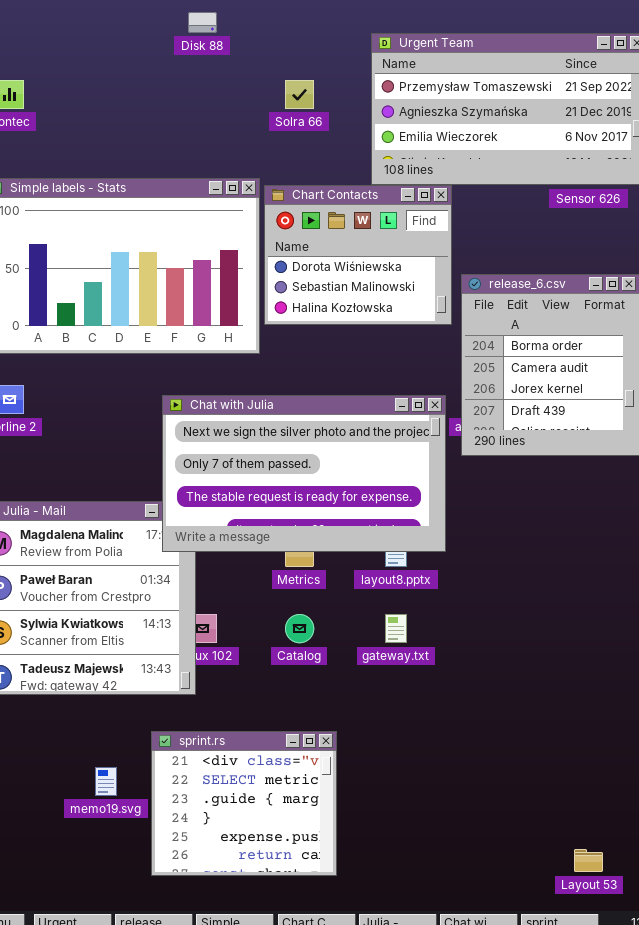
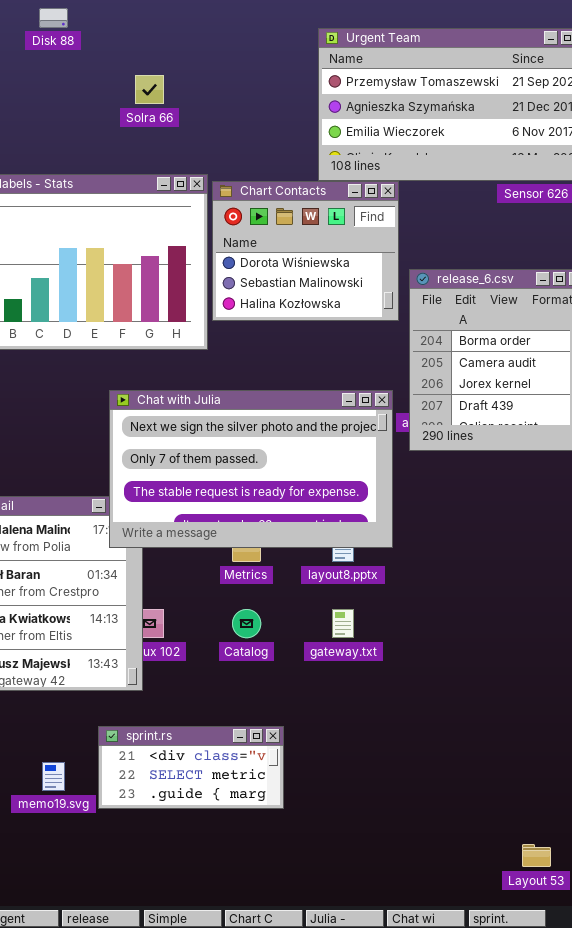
Disk 88: [188,12,217,33] -> [39,8,68,28], moved
Solra 66: [285,80,314,109] -> [135,75,164,104], moved
sprint.rs: [151,731,337,876] -> [98,726,284,809], resized

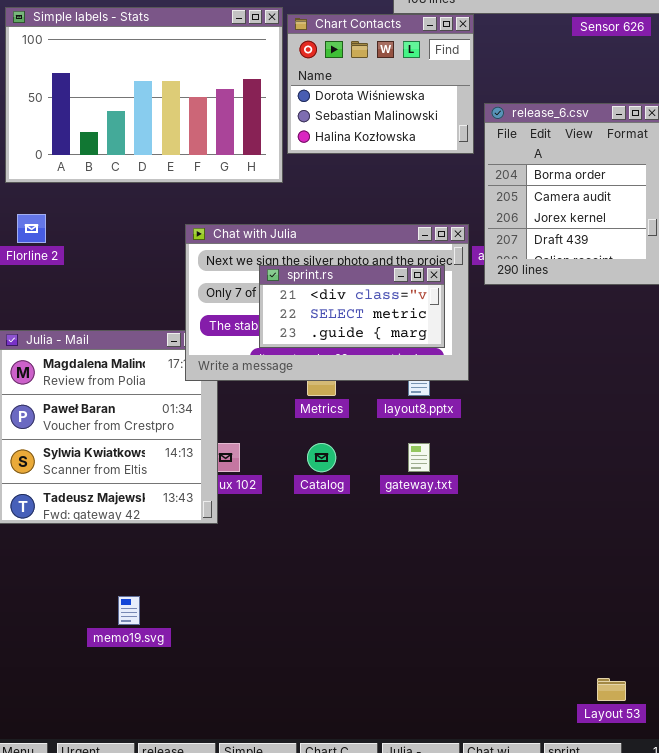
sprint.rs: [98,726,284,809] -> [259,265,445,348], moved

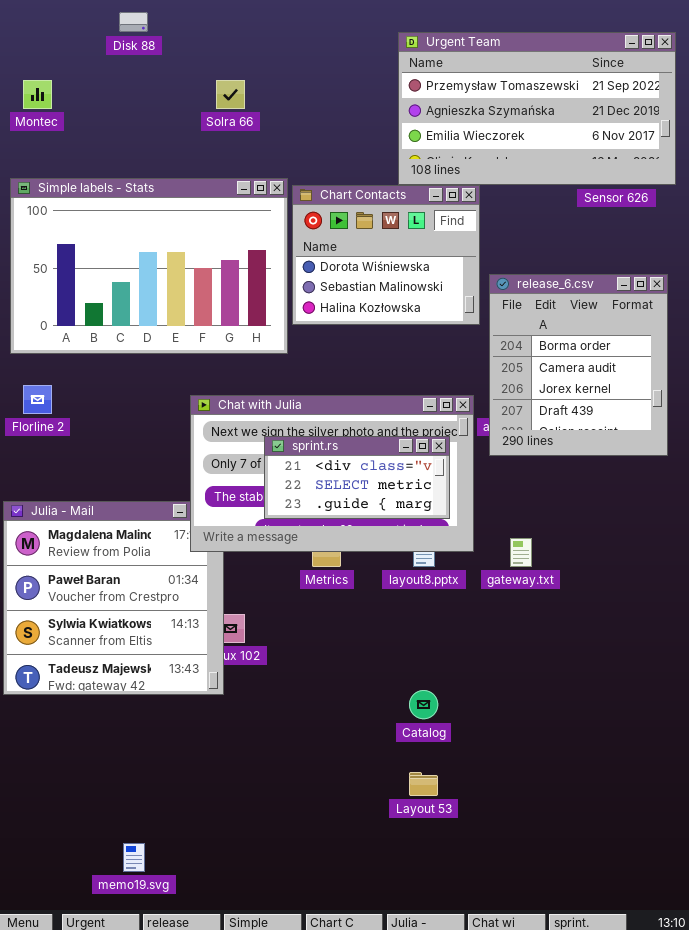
Catalog: [307,443,336,472] -> [409,690,438,719], moved
gateway.txt: [408,443,430,472] -> [510,538,532,567], moved
memo19.svg: [118,596,140,625] -> [123,843,145,872], moved
Layout 53: [597,678,626,701] -> [409,772,438,796], moved

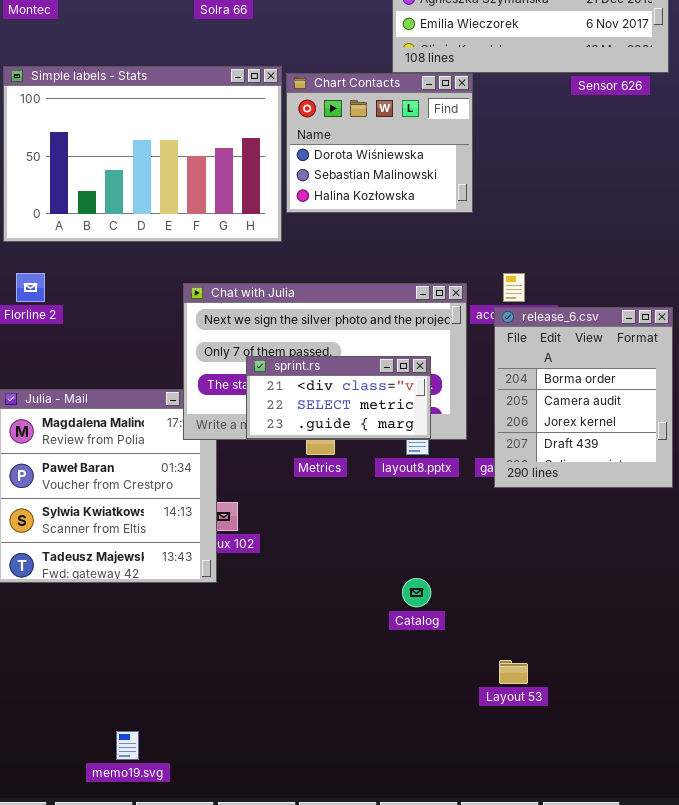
release_6.csv: [489,274,668,456] -> [494,307,673,488], moved
sprint.rs: [264,436,450,519] -> [246,356,431,439], moved
Layout 53: [409,772,438,796] -> [499,660,528,684], moved

